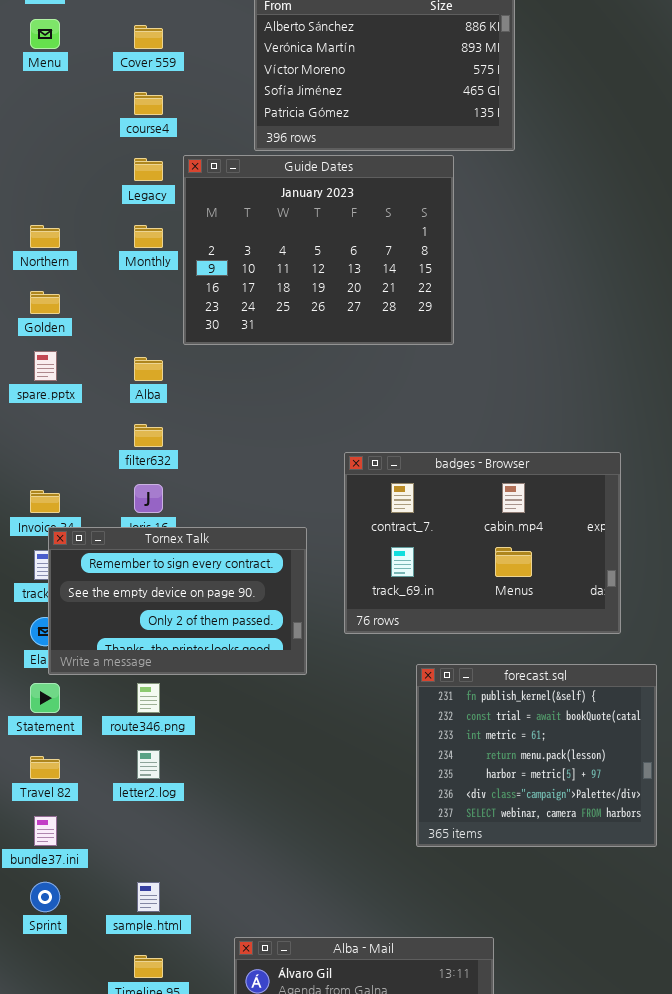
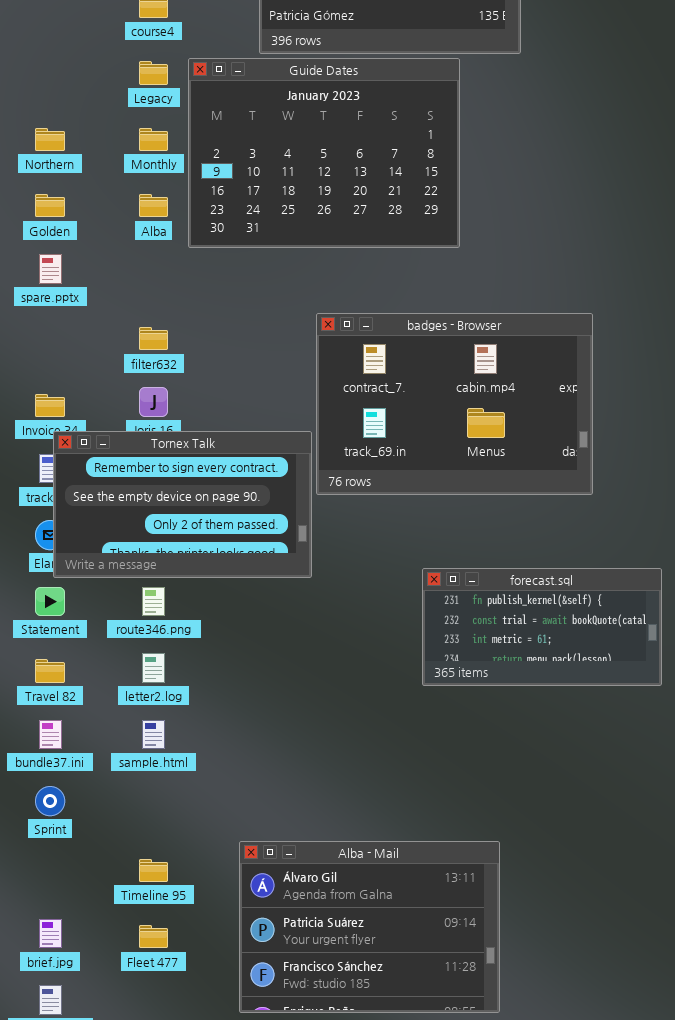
Alba: [134,357,163,381] -> [139,194,168,217], moved
badges - Browser: [344,452,621,634] -> [316,313,593,495], moved
forecast.sql: [416,664,657,847] -> [422,568,662,686], resized
sample.html: [137,882,160,912] -> [142,720,165,749], moved

